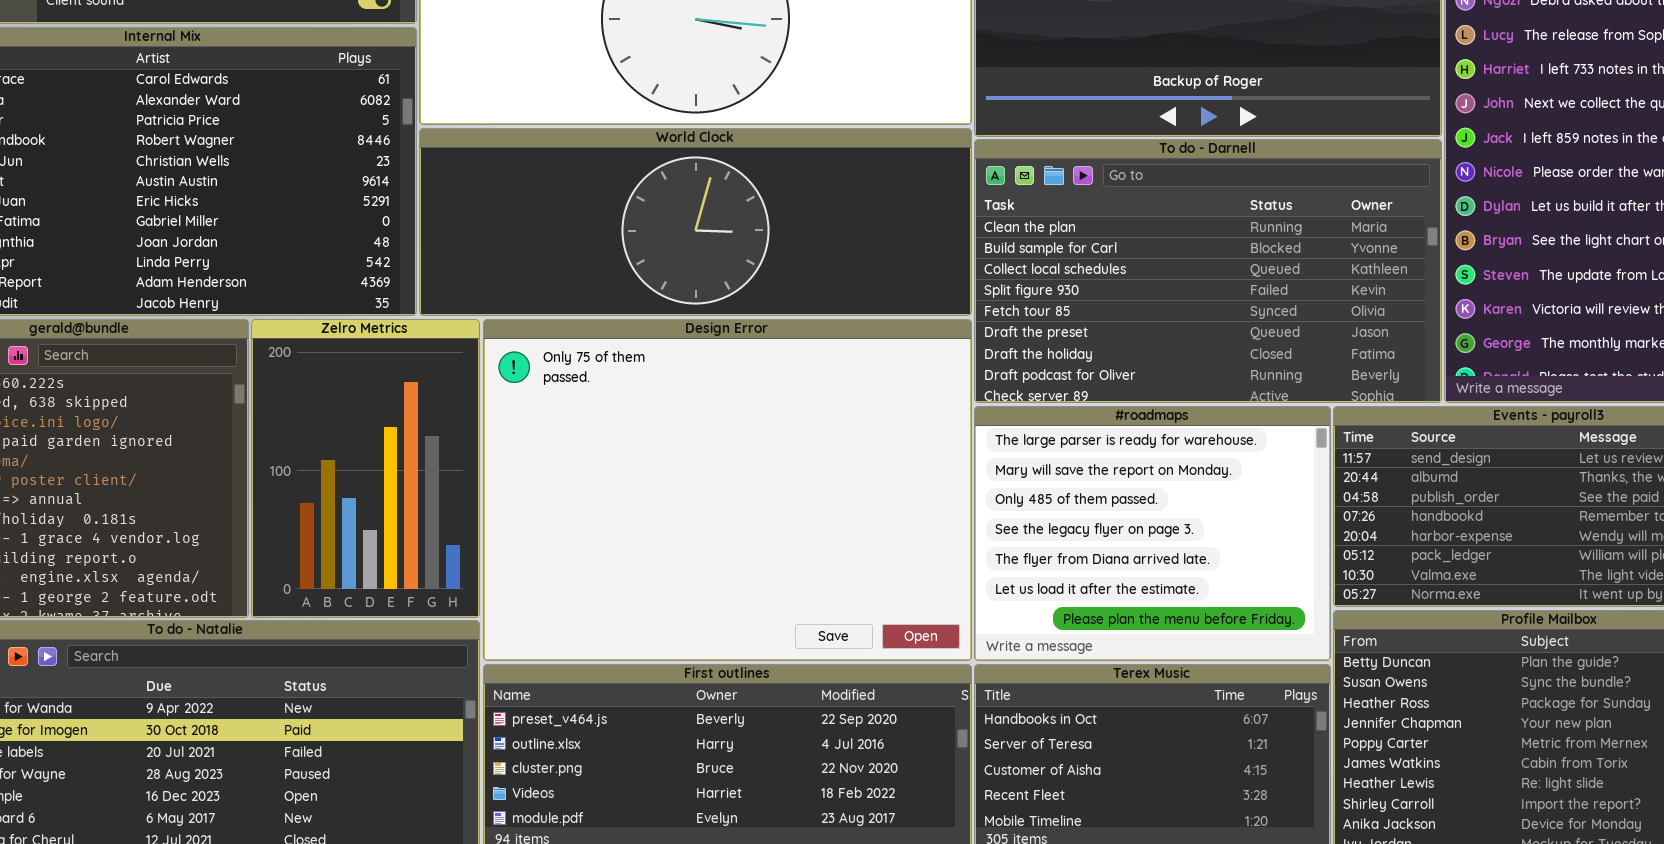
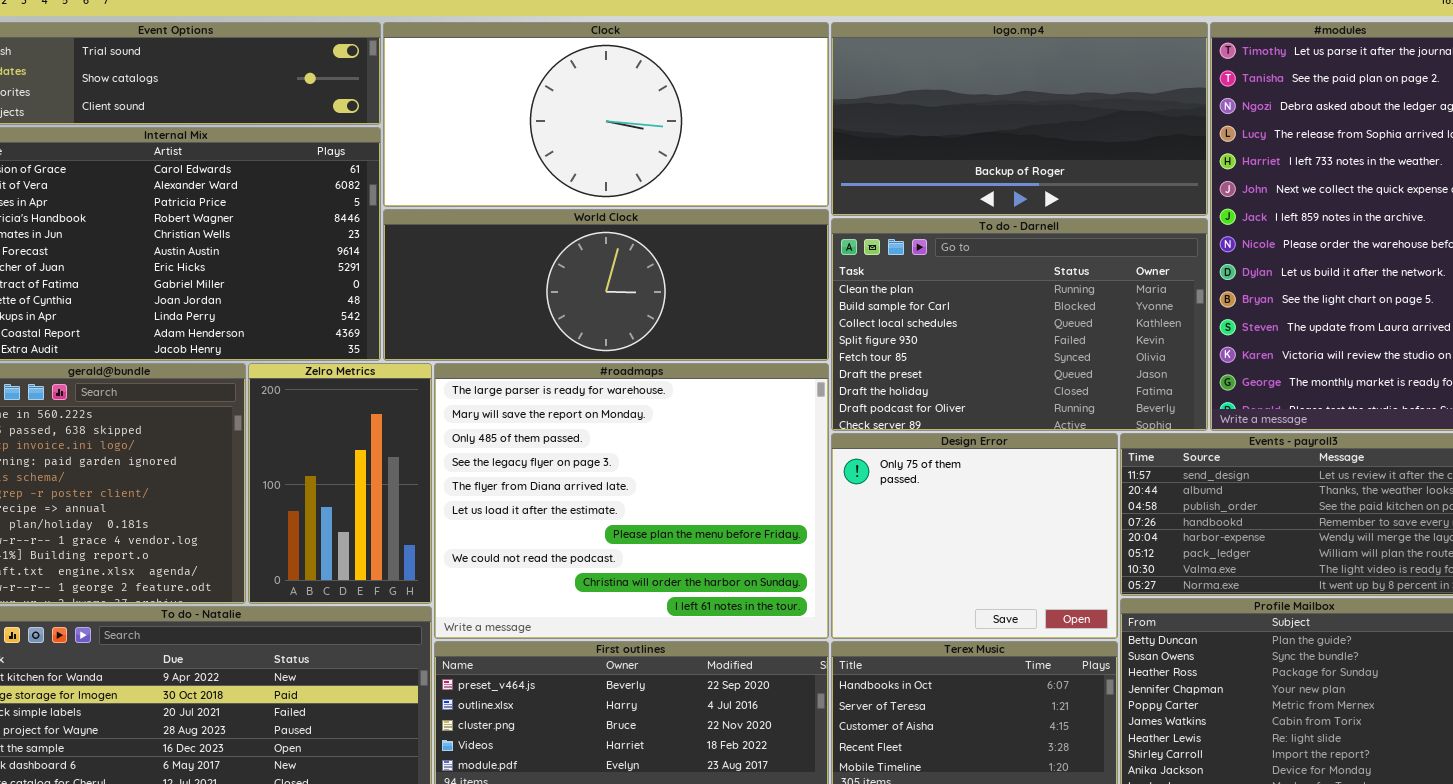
Design Error: [483,319,972,661] -> [831,433,1118,639], moved, resized
#roadmaps: [974,406,1331,661] -> [434,363,829,639], moved, resized

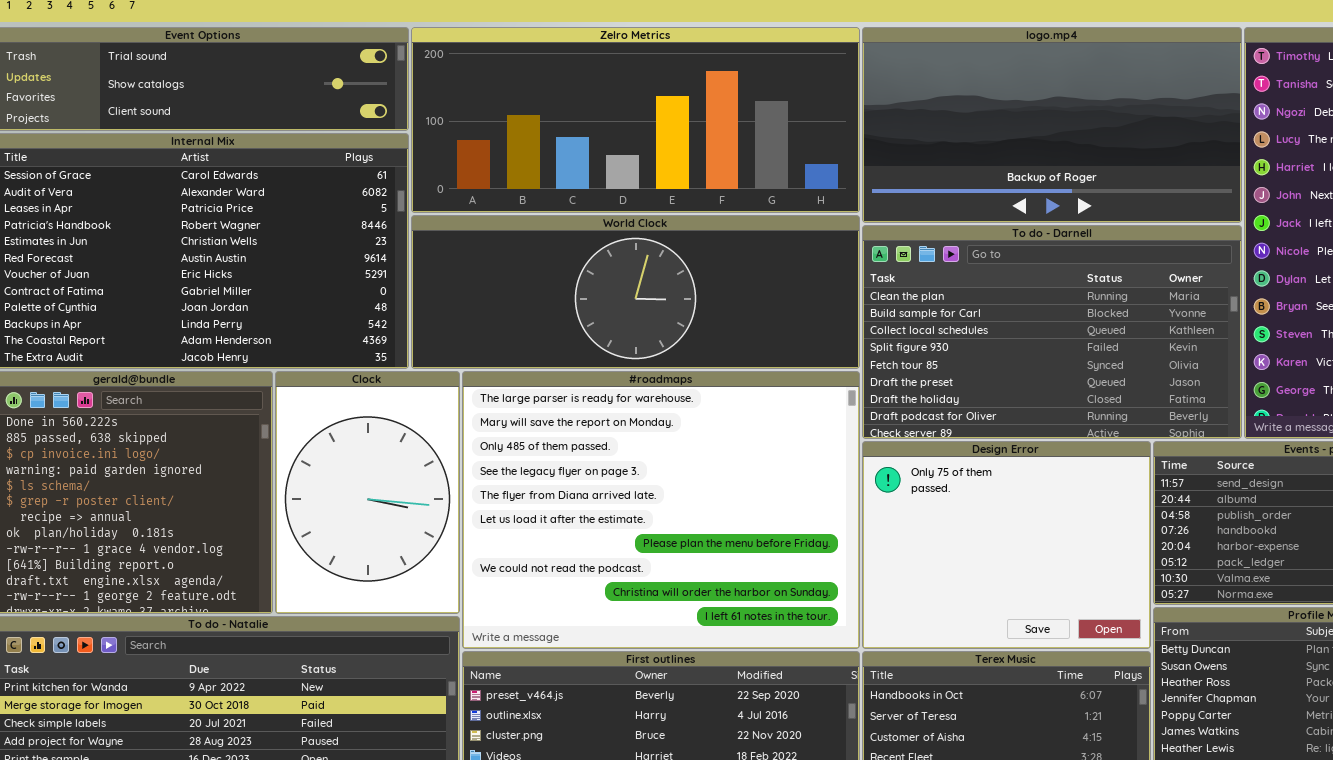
Clock: [383,22,829,207] -> [275,371,460,614], moved, resized
Zelro Metrics: [248,363,432,604] -> [411,27,860,213], moved, resized

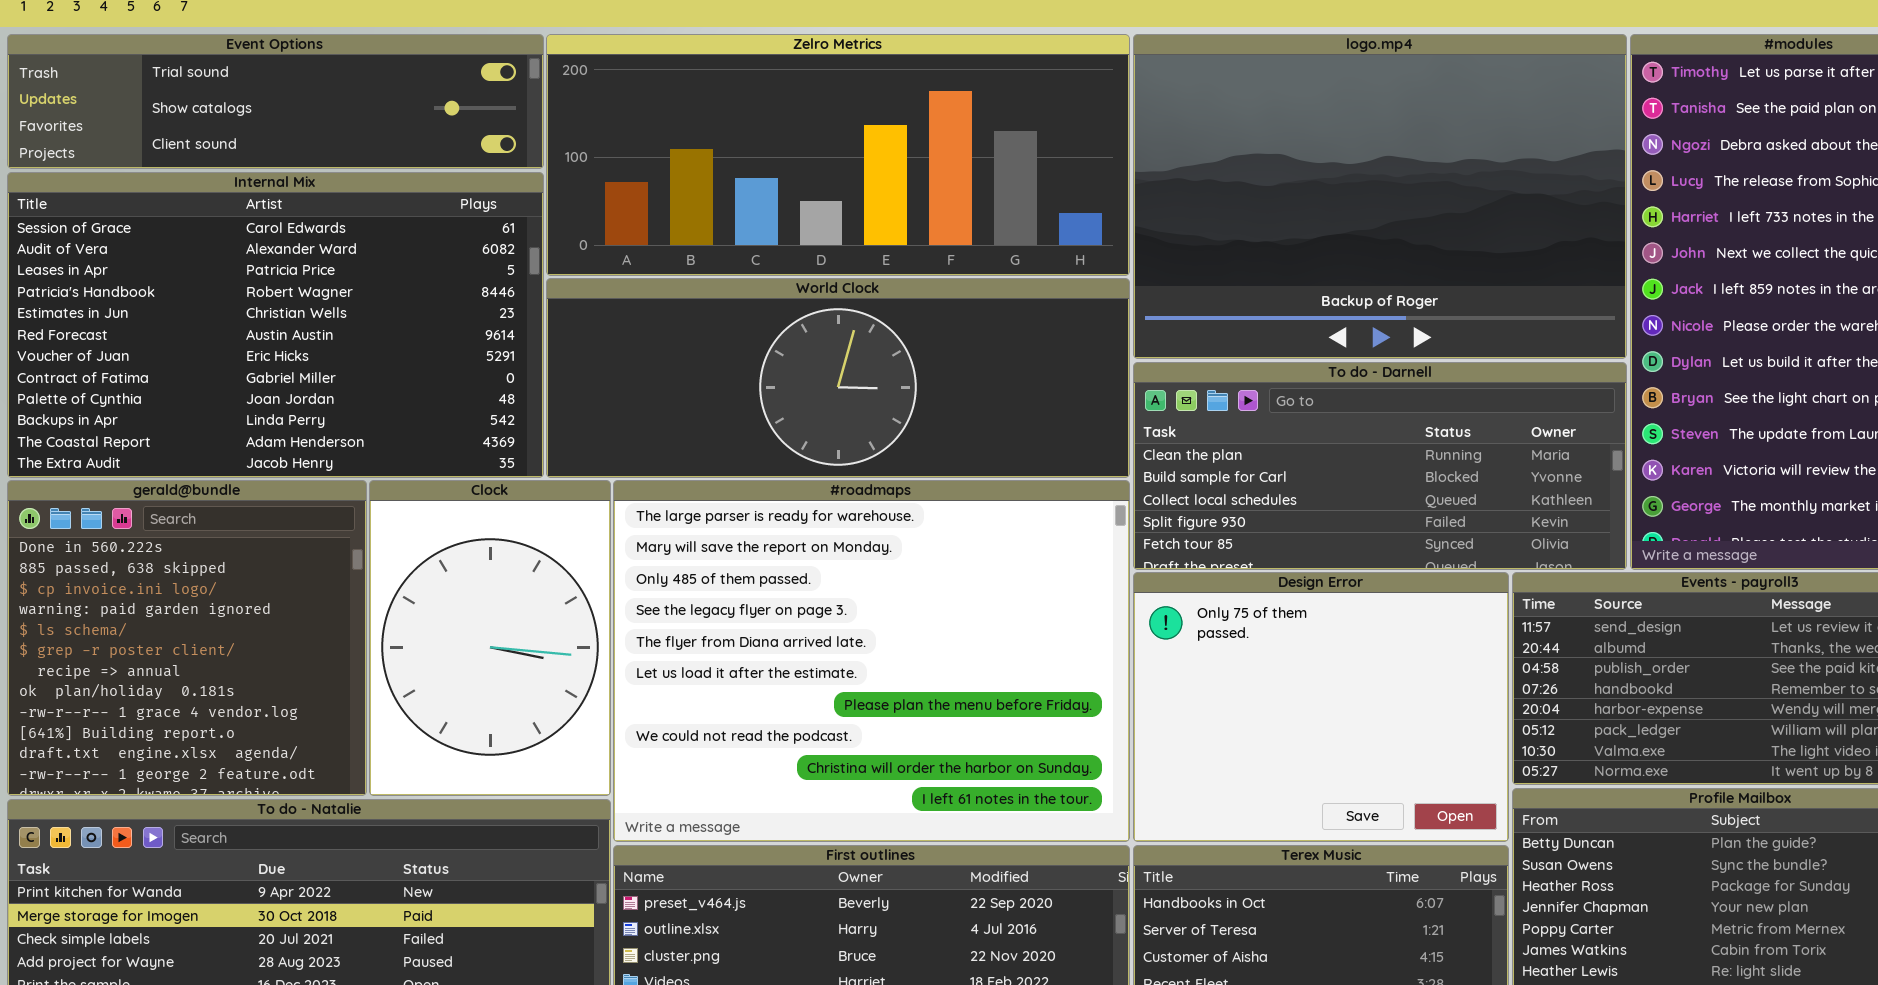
logo.mp4: [862,27,1242,223] -> [1133,34,1627,359], resized
To do - Darnell: [862,225,1242,439] -> [1133,362,1627,570], resized

